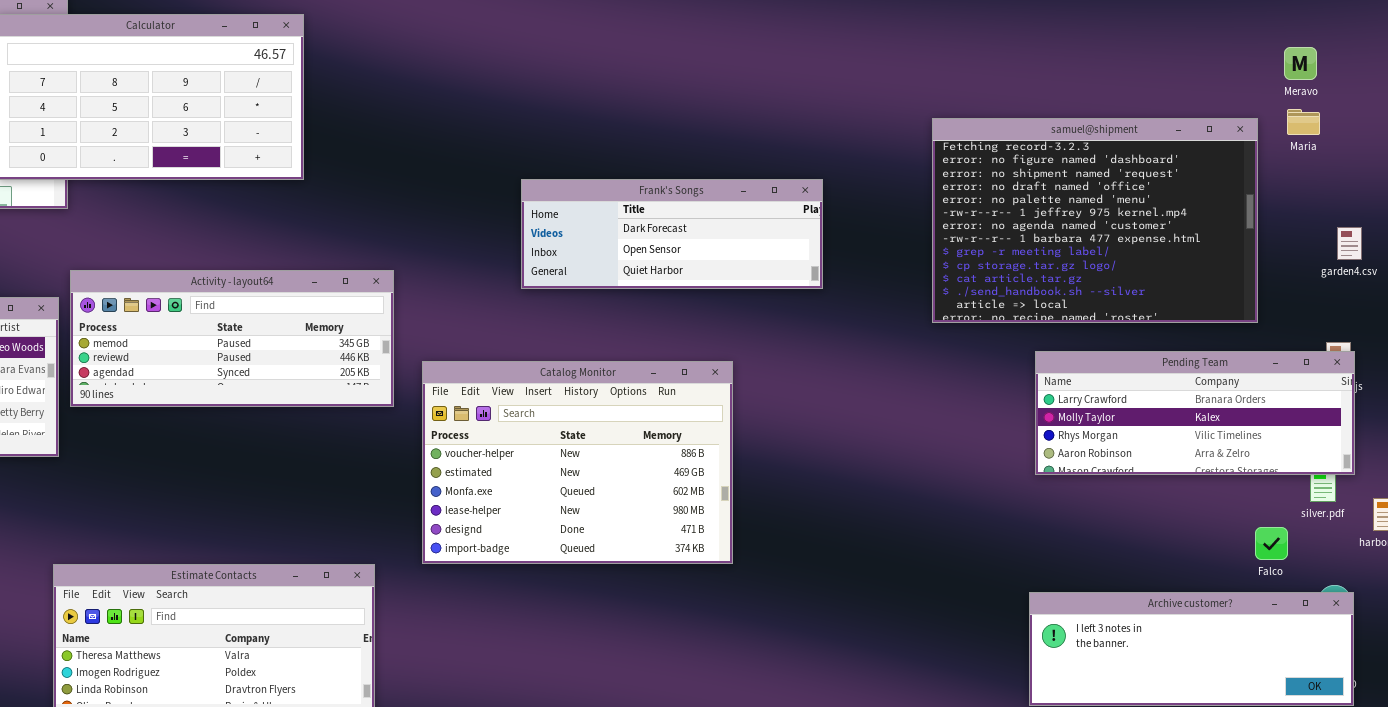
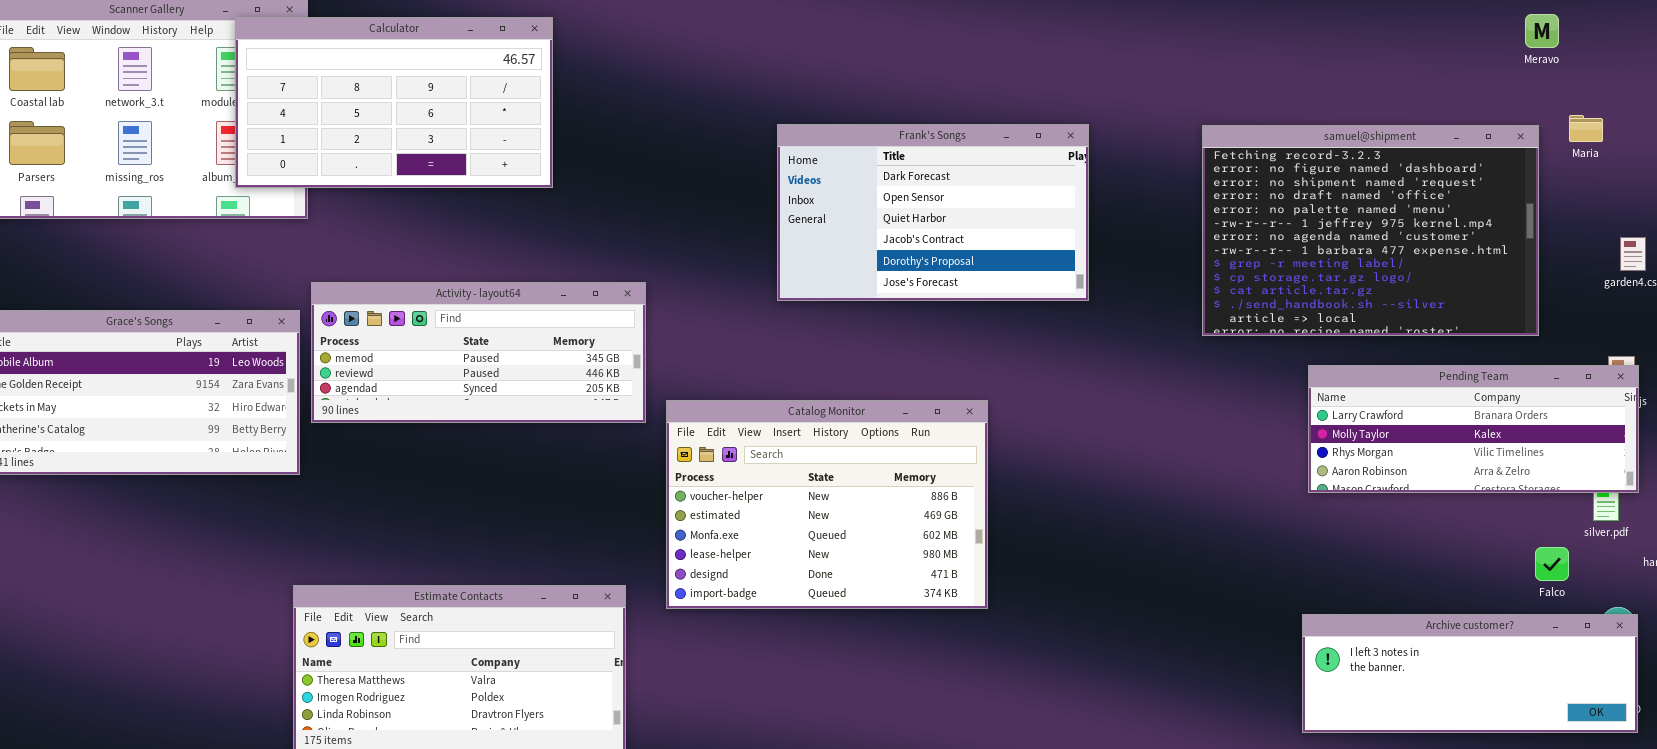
Meravo: [1284,47,1317,80] -> [1525,14,1559,48], moved
Frank's Songs: [521,179,823,289] -> [777,124,1089,301], resized
Catalog Monitor: [422,361,733,564] -> [666,400,988,609], moved

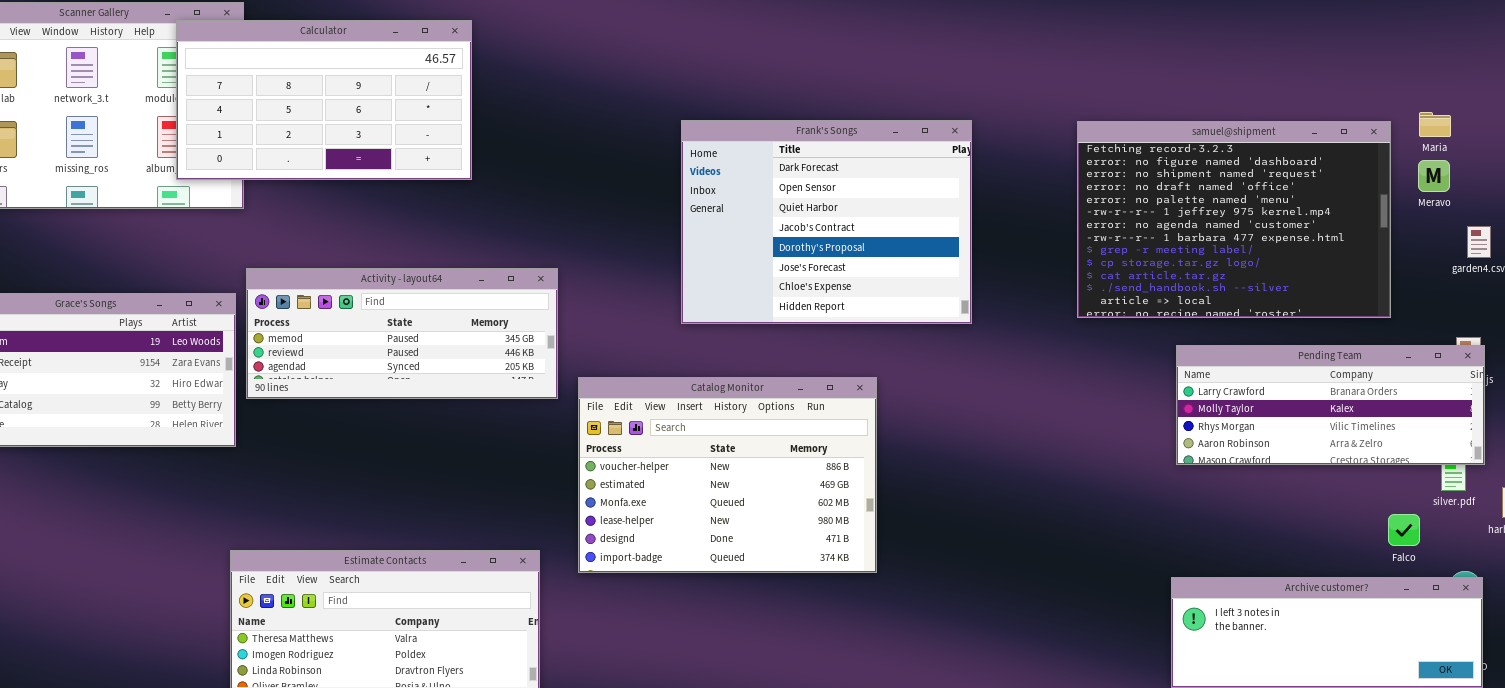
Meravo: [1525,14,1559,48] -> [1418,160,1450,192], moved
Frank's Songs: [777,124,1089,301] -> [681,120,972,324], resized

